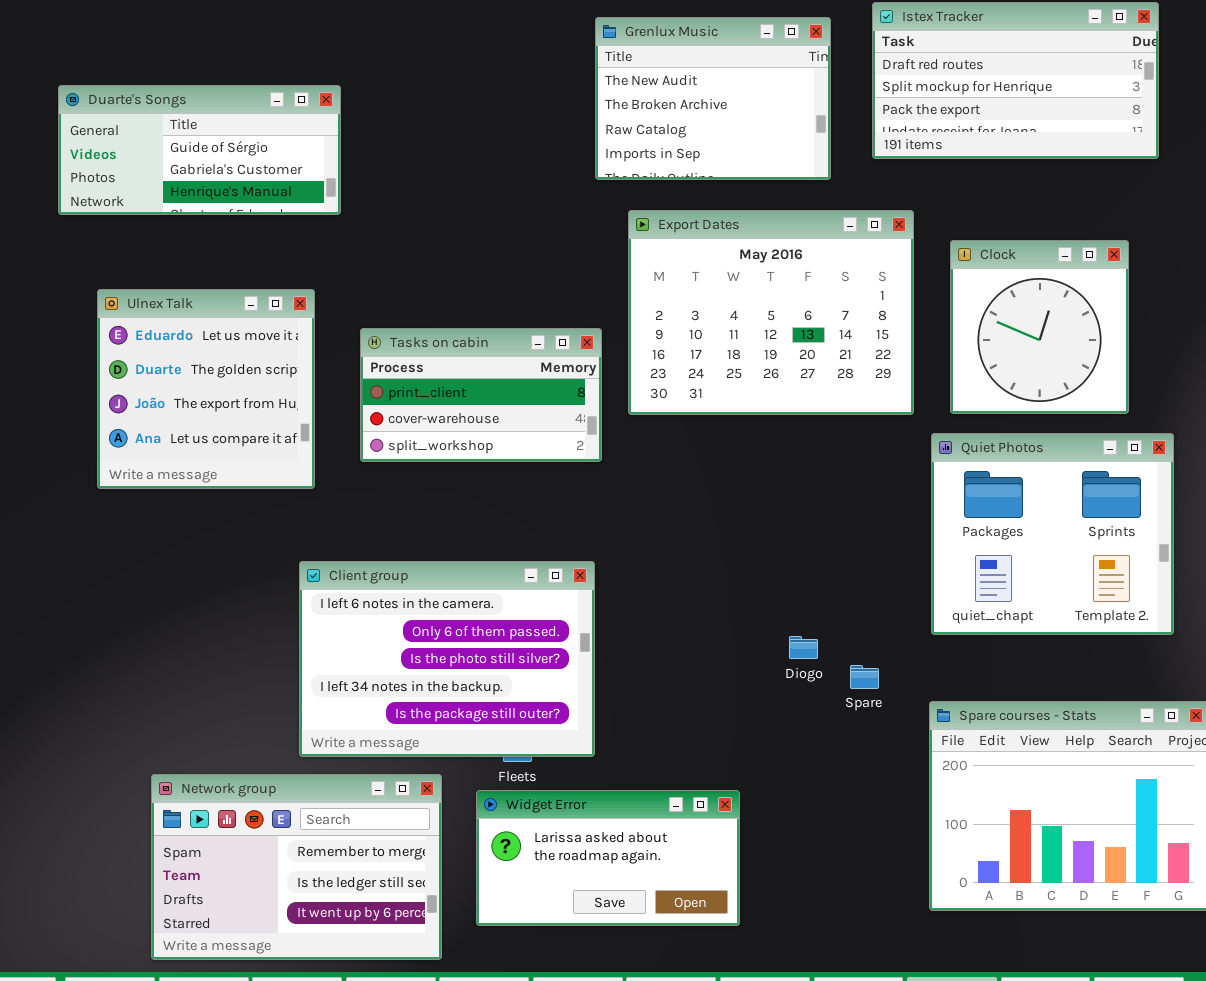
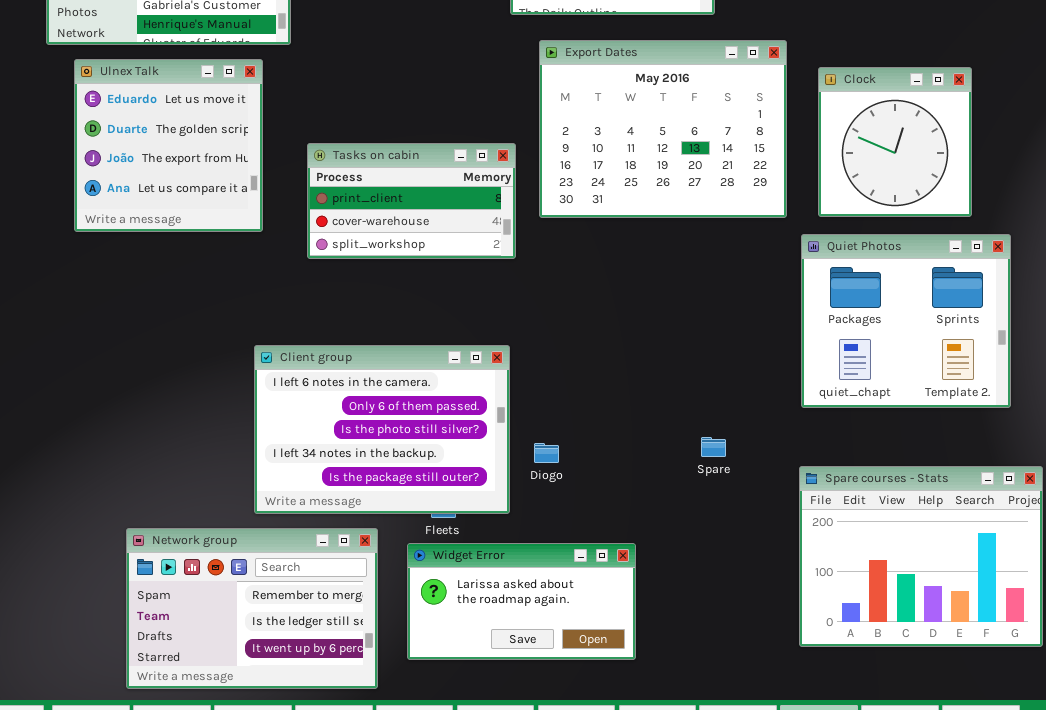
Ulnex Talk: [97,289,315,489] -> [74,59,263,232], moved
Diogo: [789,636,818,659] -> [534,443,559,463], moved
Spare: [850,665,879,689] -> [701,437,726,457], moved

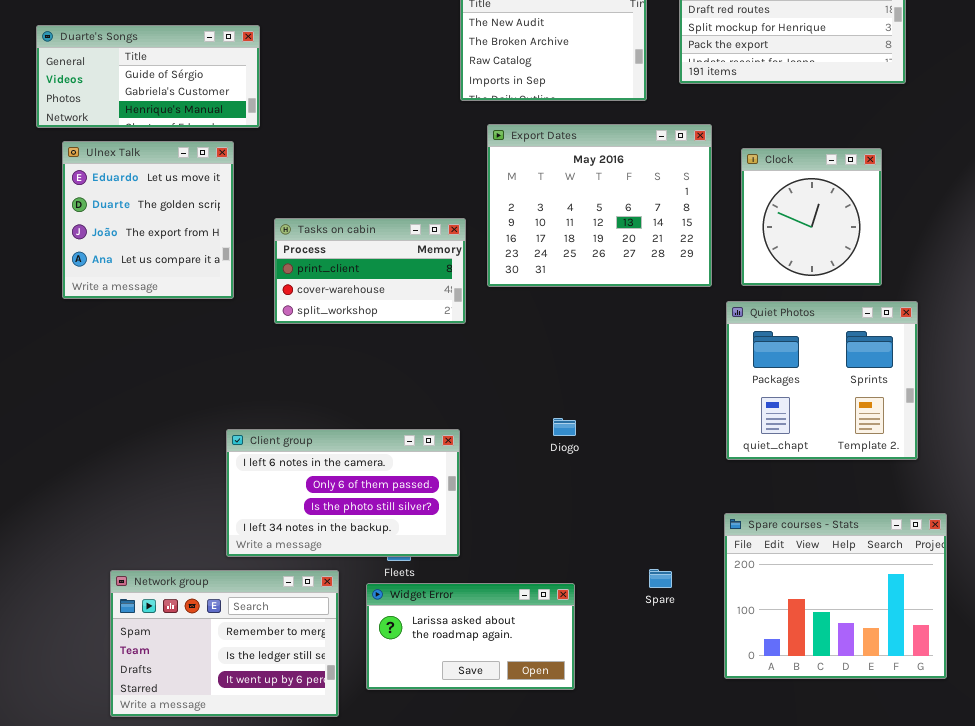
Client group: [254,345,510,514] -> [226,429,460,557], resized
Spare: [701,437,726,457] -> [649,569,672,588], moved
Diogo: [534,443,559,463] -> [553,418,576,436], moved

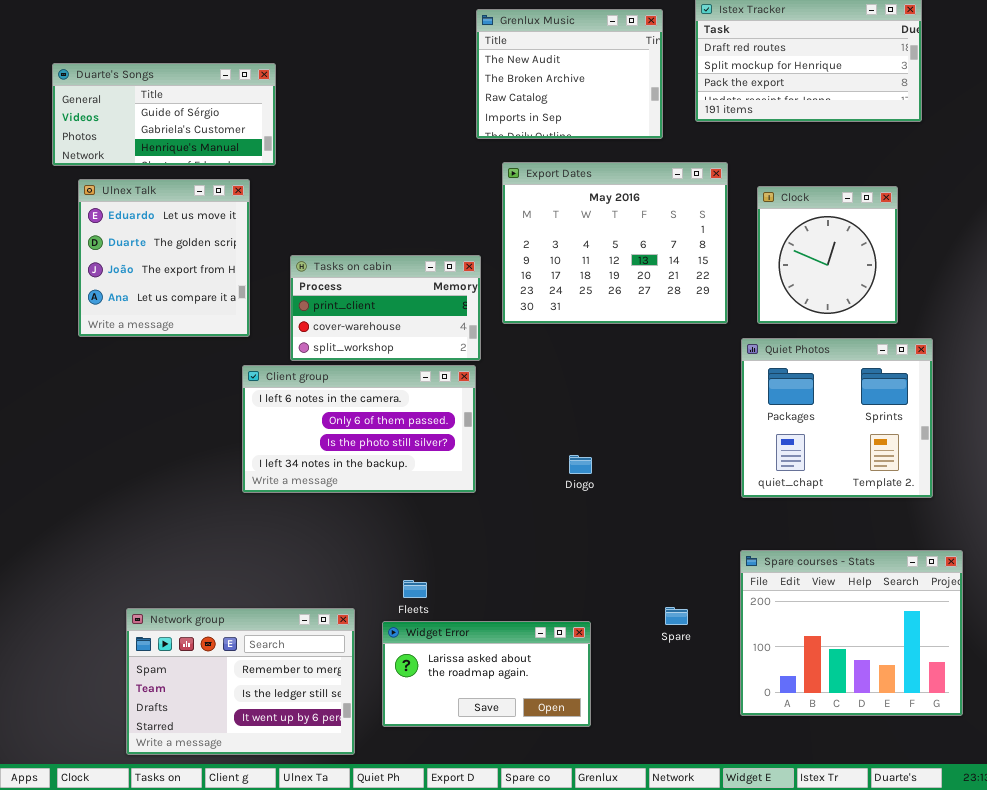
Client group: [226,429,460,557] -> [242,365,476,493], moved

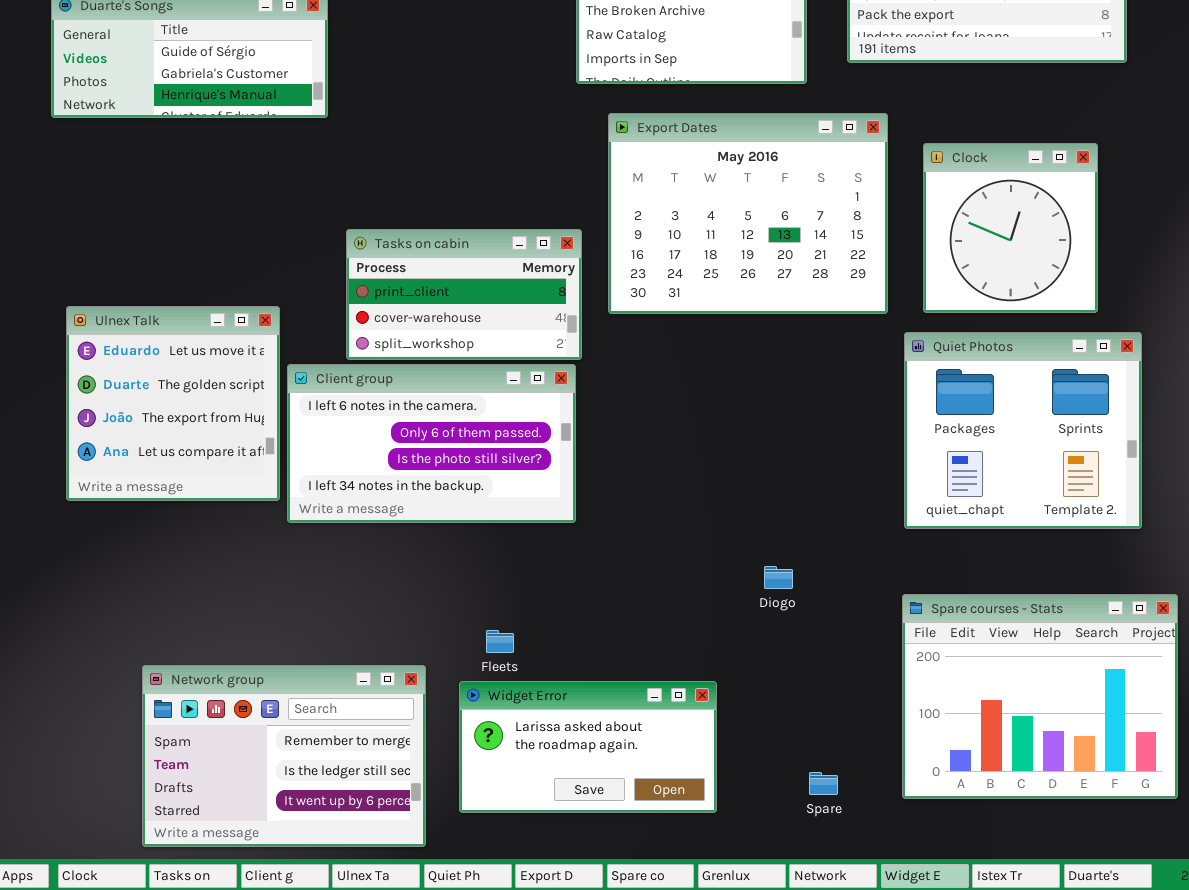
Ulnex Talk: [78,179,250,337] -> [66,306,280,501], moved
Diogo: [569,455,592,474] -> [764,566,793,589], moved
Spare: [665,607,688,625] -> [809,772,838,795], moved

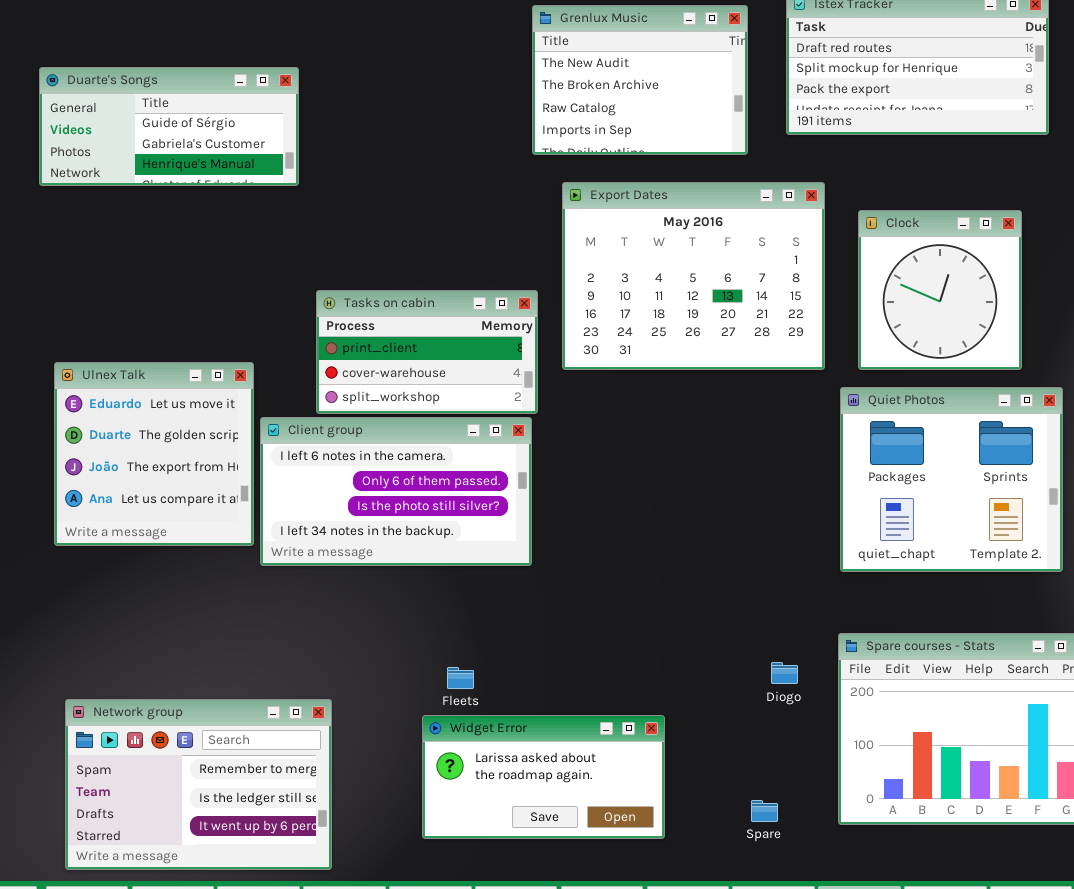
Diogo: [764,566,793,589] -> [771,662,798,684], moved
Network group: [142,665,426,847] -> [65,699,332,870], moved

